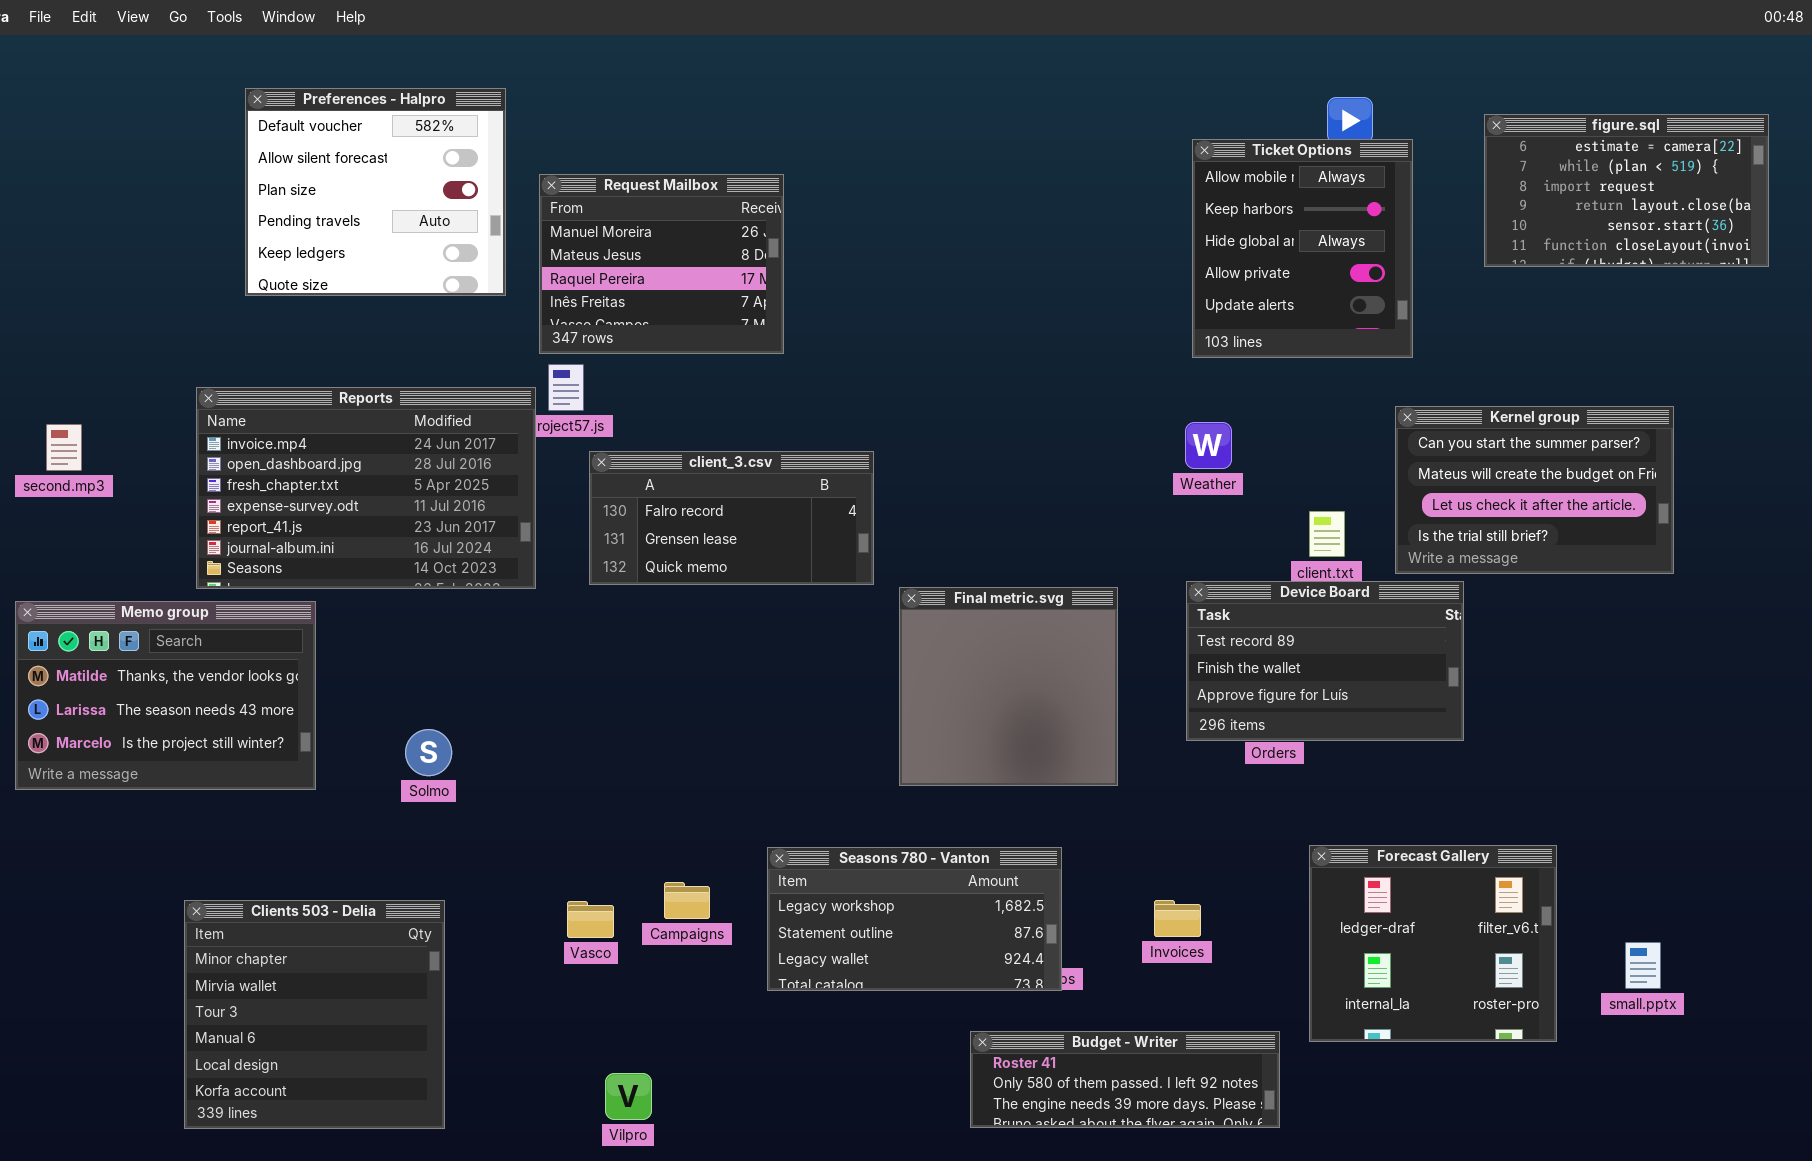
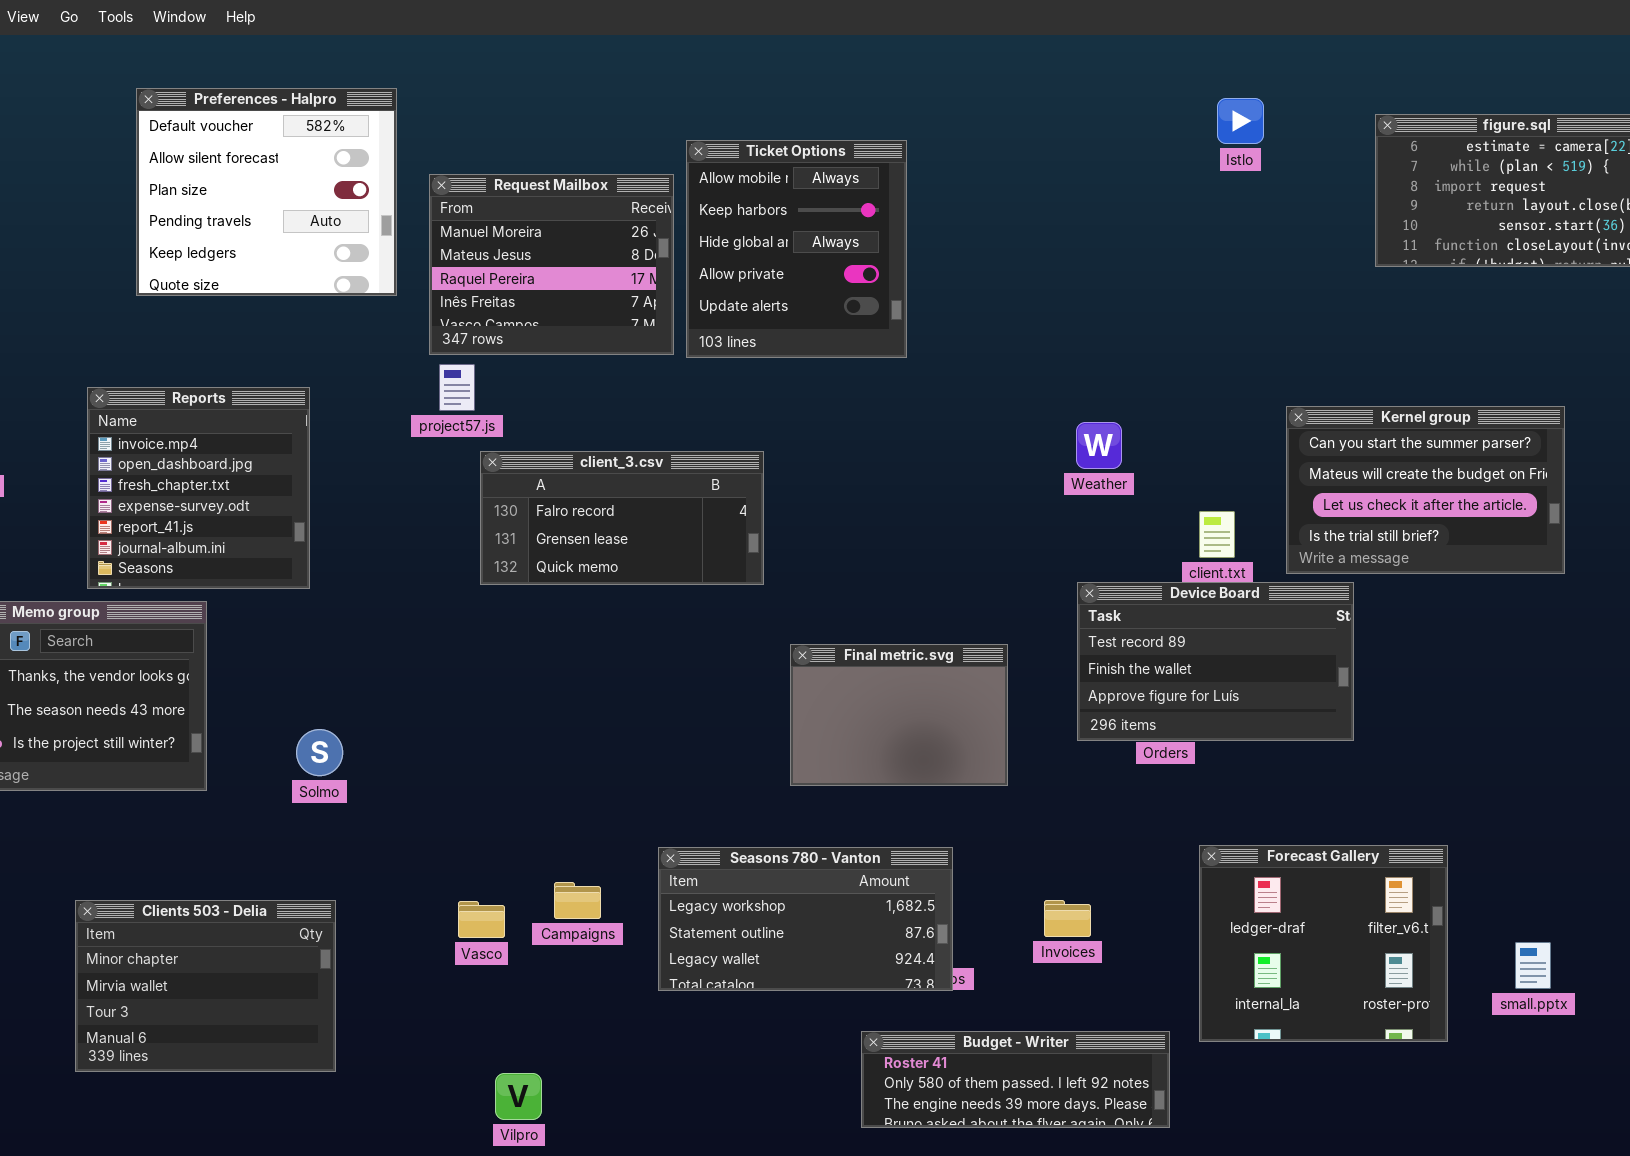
Ticket Options: [1192,139,1413,358] -> [686,140,907,358], moved
Reports: [196,387,536,589] -> [87,387,310,589], resized
Final metric.svg: [899,587,1118,786] -> [790,644,1008,786], resized
Clients 503 - Delia: [184,900,445,1129] -> [75,900,336,1072], resized

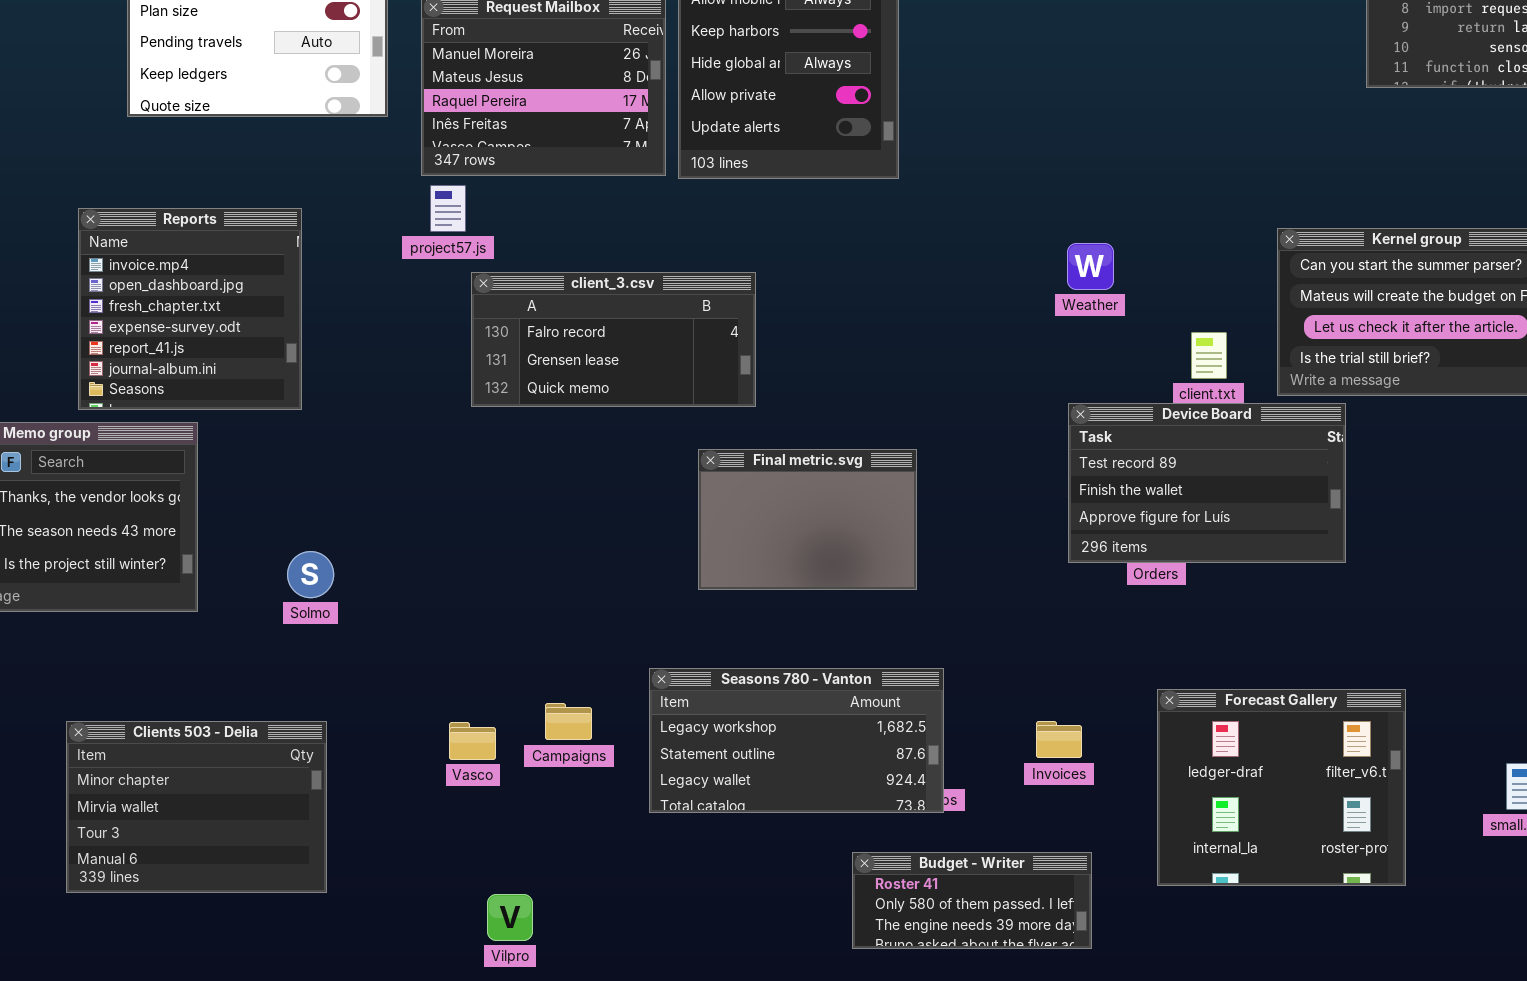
Final metric.svg: [790,644,1008,786] -> [698,449,917,590], moved
Forecast Gallery: [1199,845,1448,1042] -> [1157,689,1406,886], moved
Budget - Writer: [861,1031,1170,1128] -> [852,852,1092,949], resized

